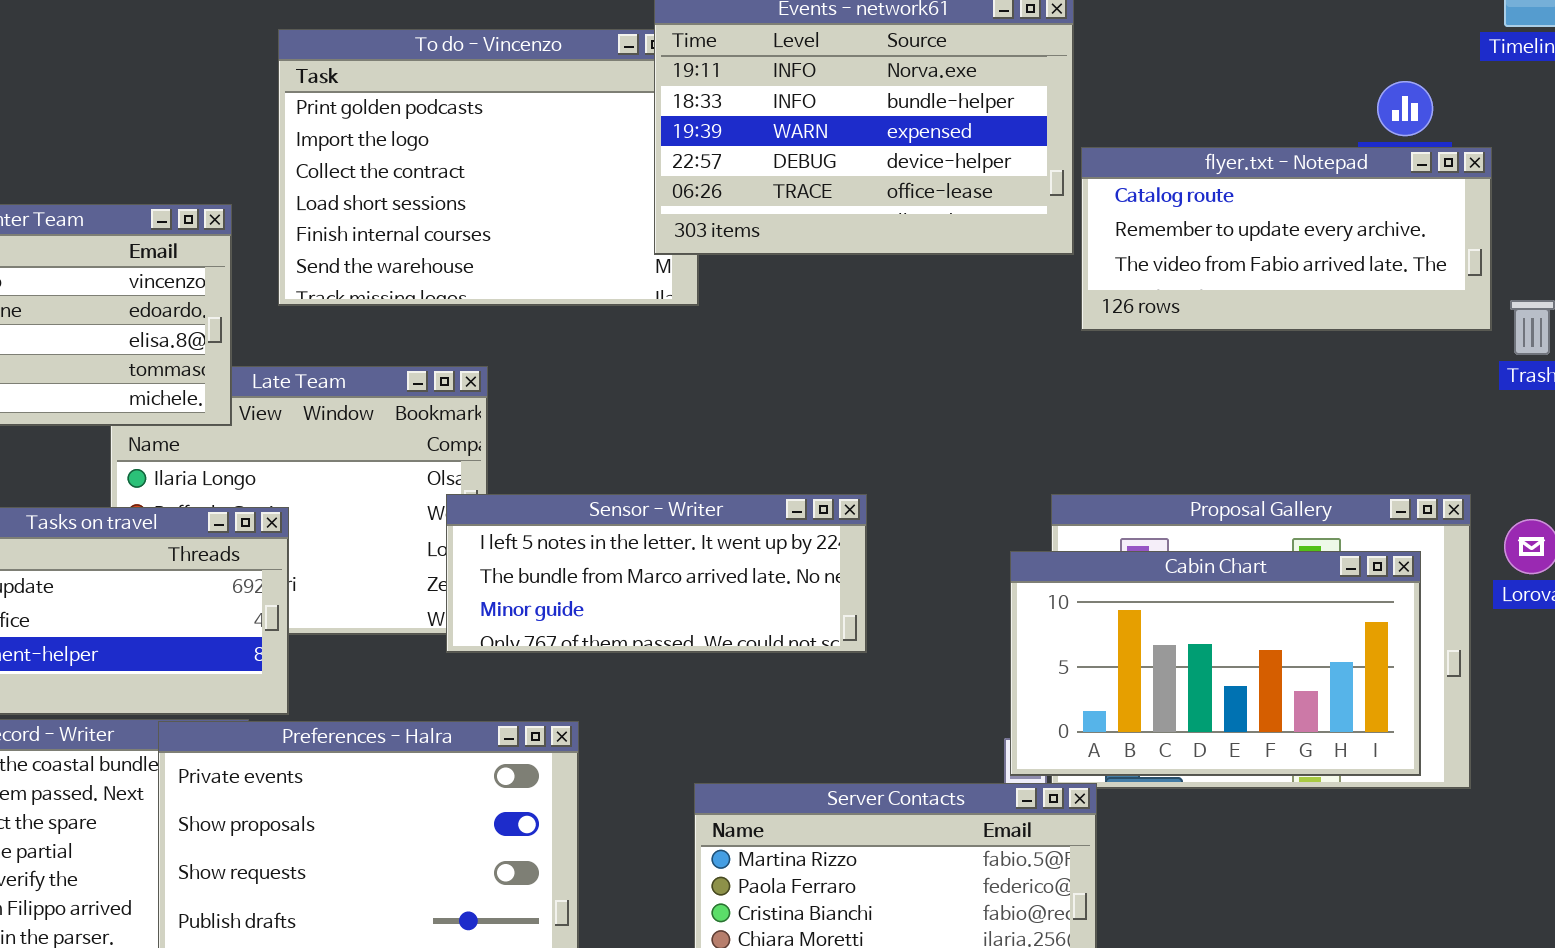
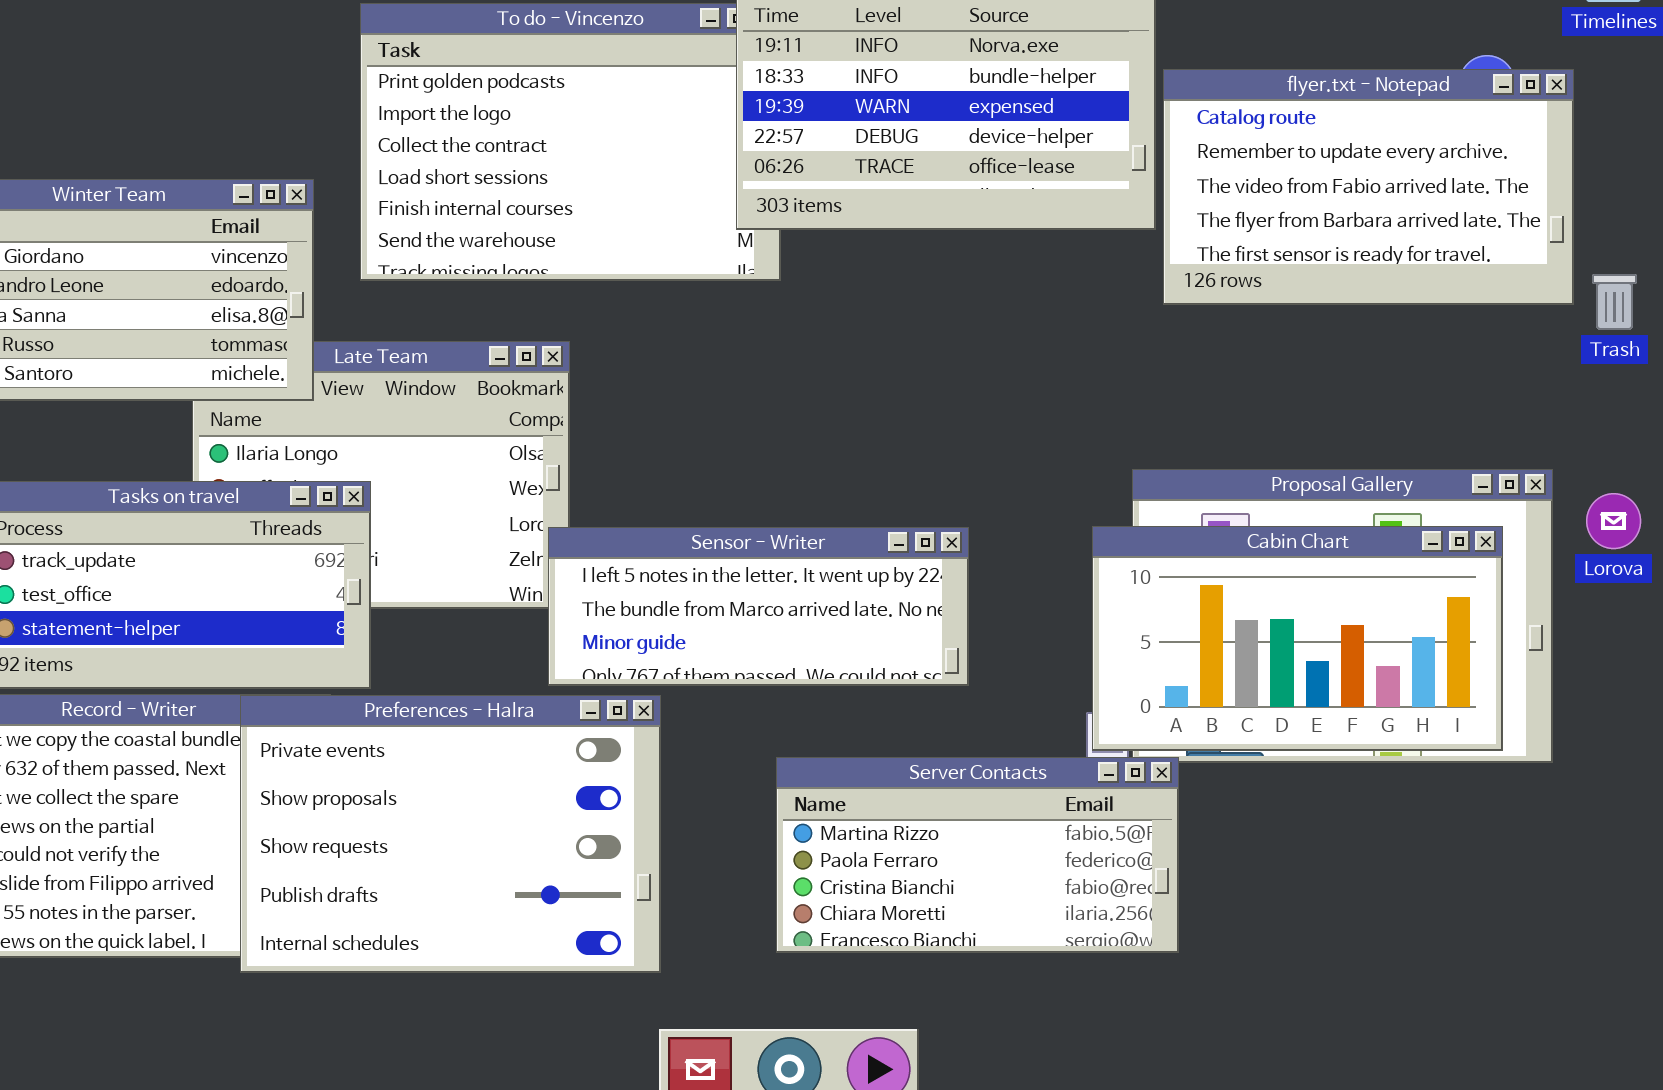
flyer.txt - Notepad: [1081,147,1492,331] -> [1163,69,1574,305], resized
Sensor - Writer: [446,494,867,653] -> [548,527,969,686], moved

